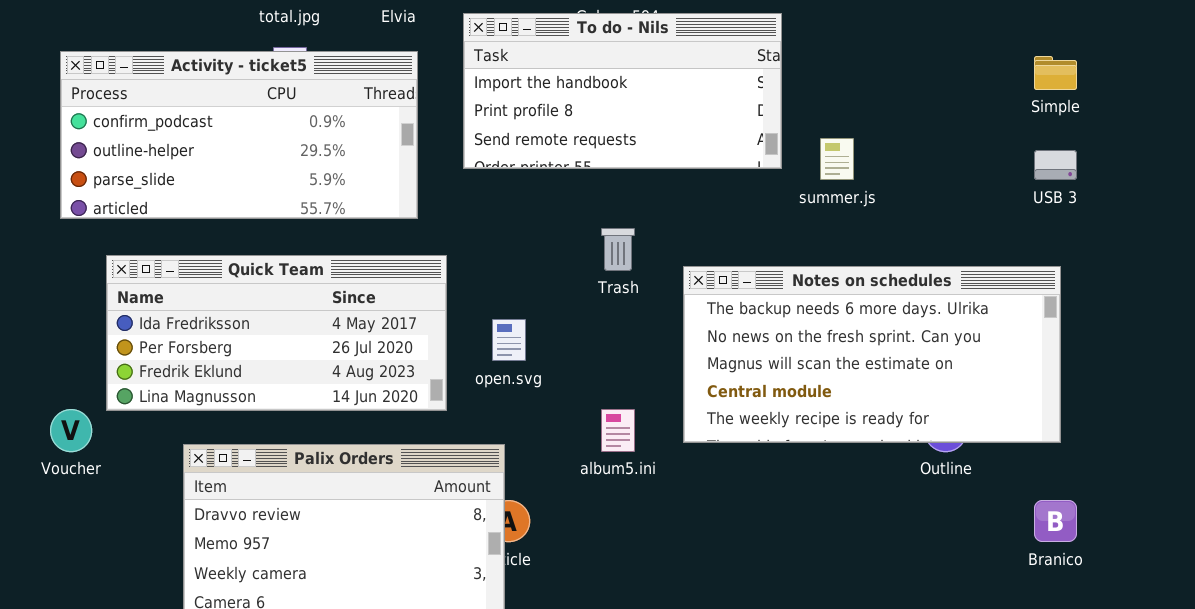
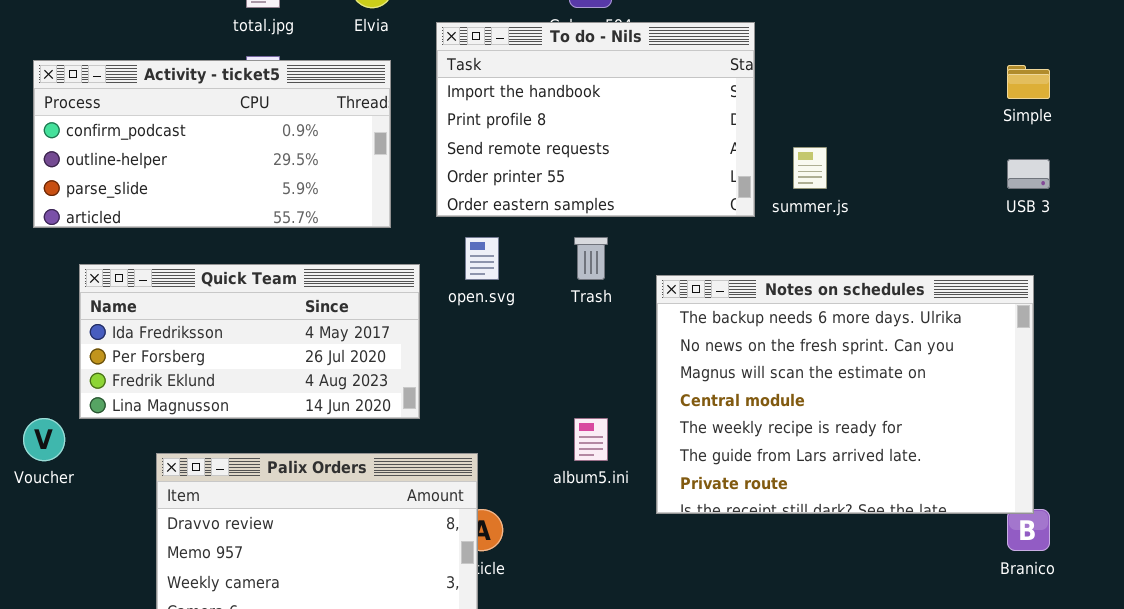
To do - Nils: [463,13,782,169] -> [436,22,755,217], resized
Notes on schedules: [683,266,1061,443] -> [656,275,1034,514], resized
open.svg: [492,319,526,361] -> [465,237,499,280], moved

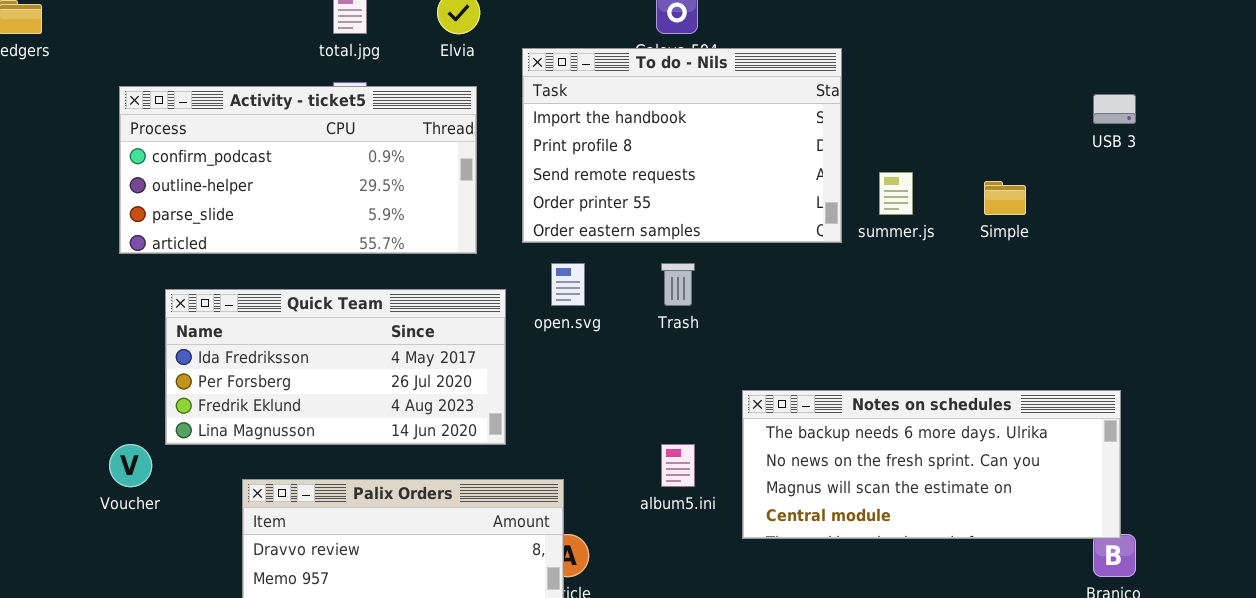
Simple: [1007,65,1050,99] -> [984,181,1026,215], moved
USB 3: [1007,159,1050,189] -> [1093,94,1136,124], moved
Notes on schedules: [656,275,1034,514] -> [742,390,1121,539], resized

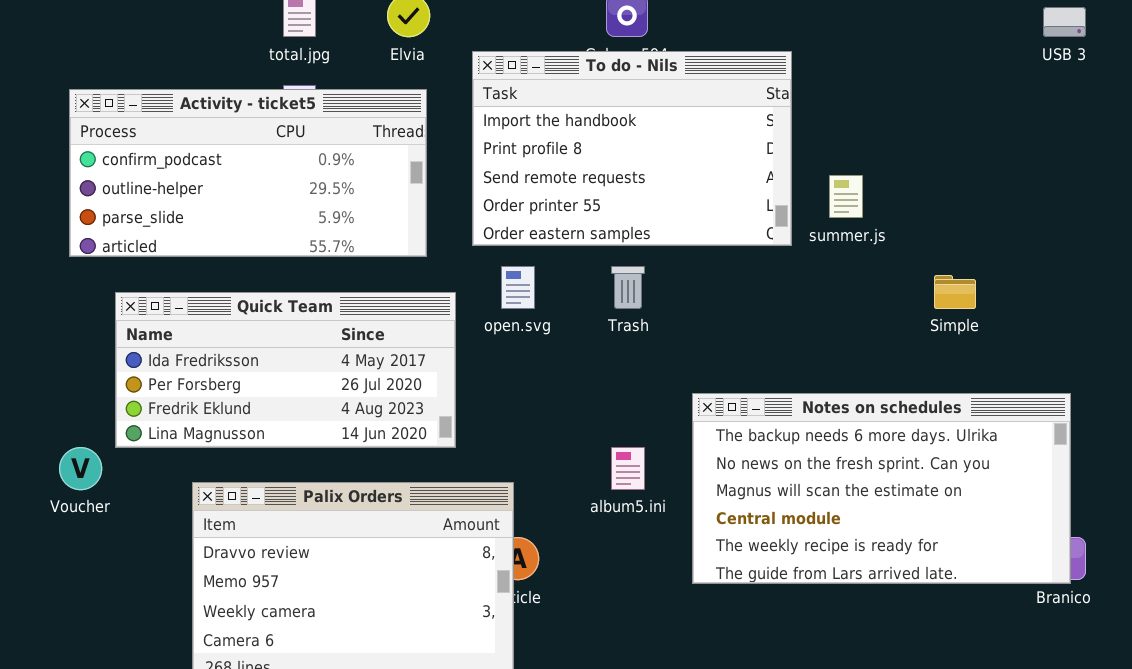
USB 3: [1093,94,1136,124] -> [1043,7,1086,37], moved
Simple: [984,181,1026,215] -> [934,275,976,309], moved
Notes on schedules: [742,390,1121,539] -> [692,393,1071,584], resized

